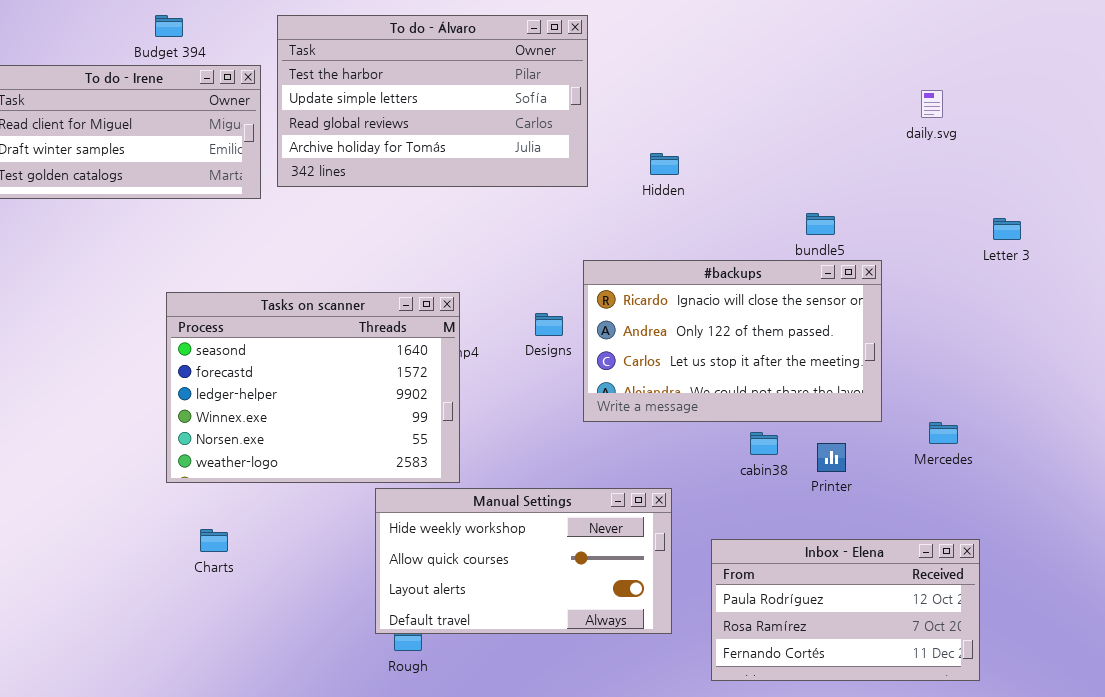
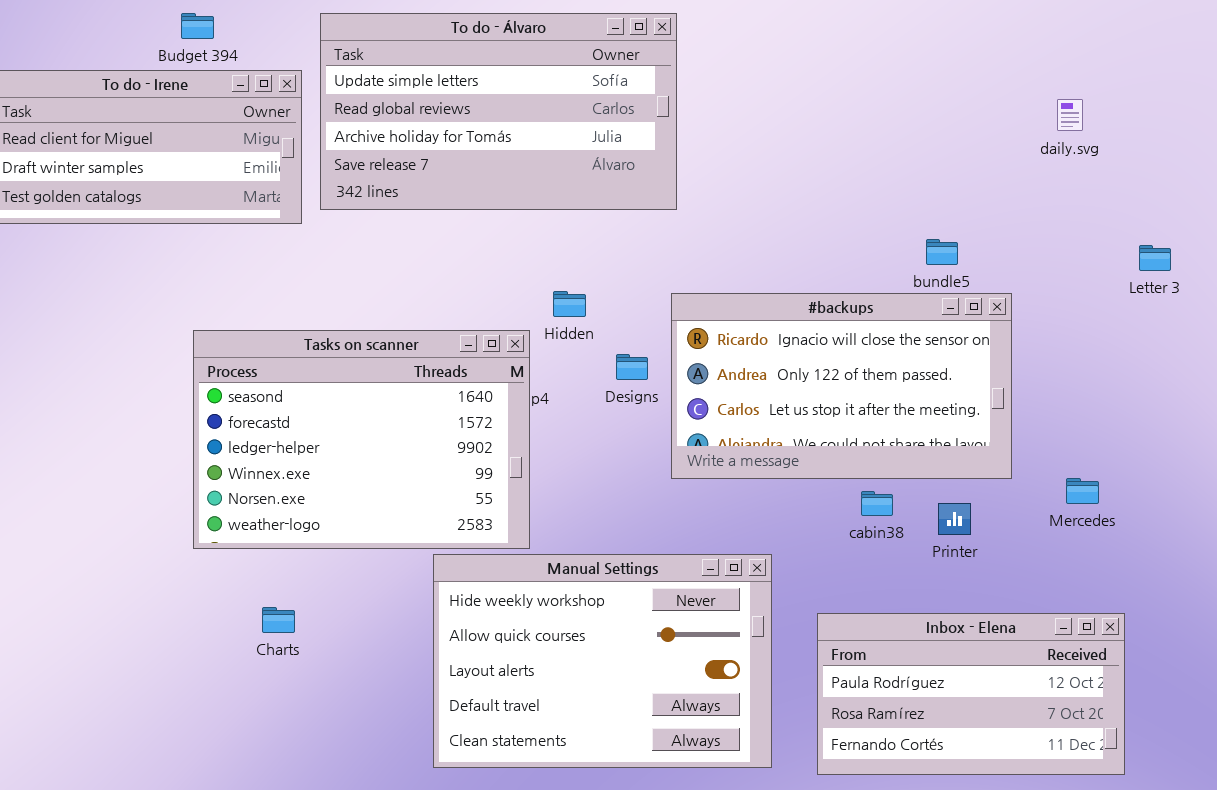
To do - Álvaro: [277,15,588,187] -> [320,13,677,210], scrolled down 1 row
Hidden: [650,153,679,175] -> [553,291,586,317], moved
Manual Settings: [375,488,672,634] -> [433,554,772,768], resized
Charts: [200,529,228,552] -> [262,607,295,633], moved

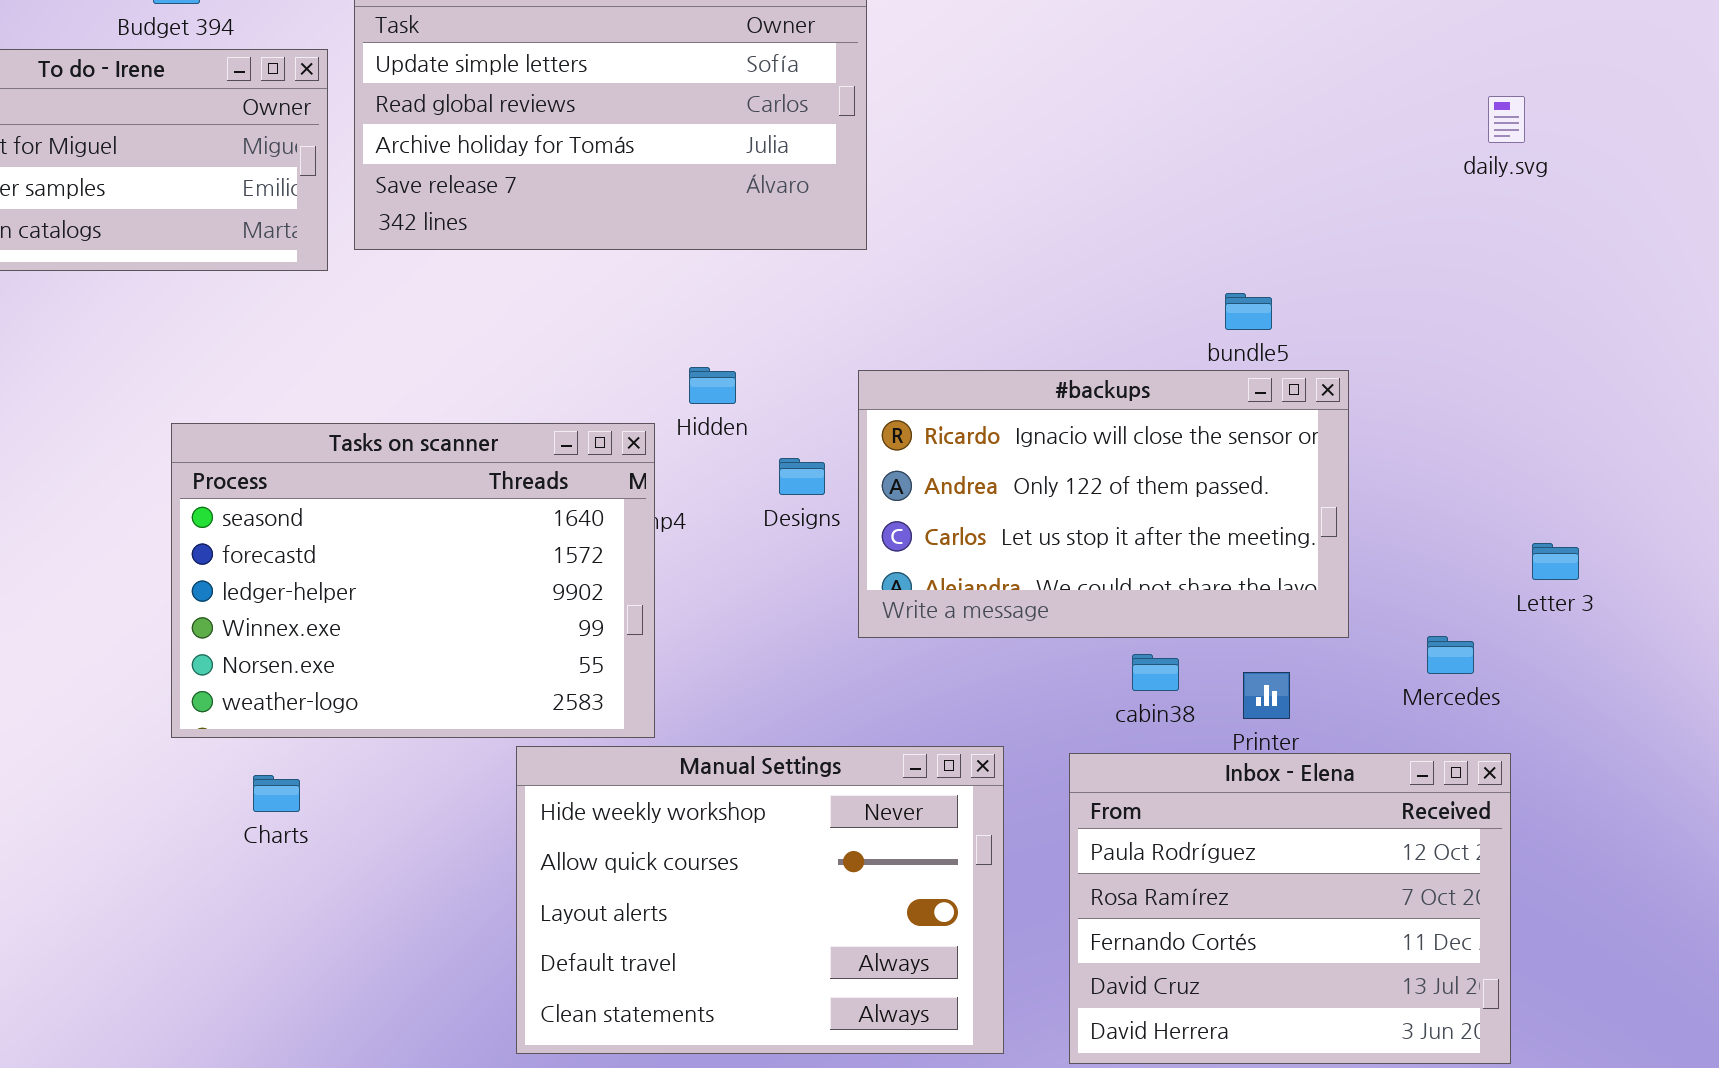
daily.svg: [1057,99,1083,131] -> [1488,96,1525,143], moved
Letter 3: [1139,245,1171,271] -> [1532,543,1579,580], moved
Charts: [262,607,295,633] -> [253,775,300,812], moved
Inbox - Elena: [817,613,1125,775] -> [1069,753,1511,1064], resized

